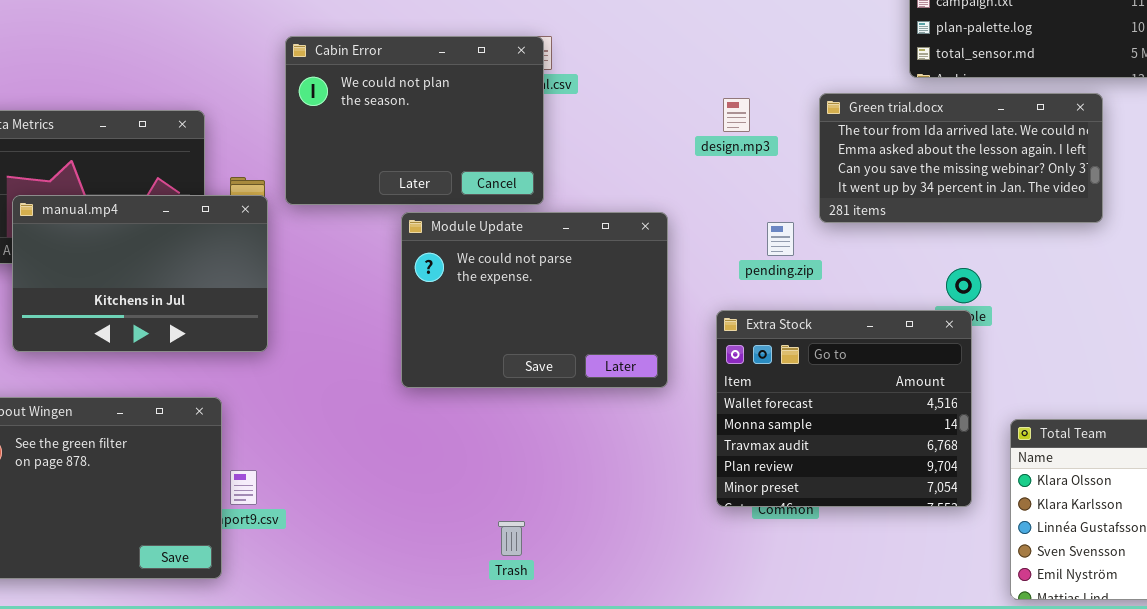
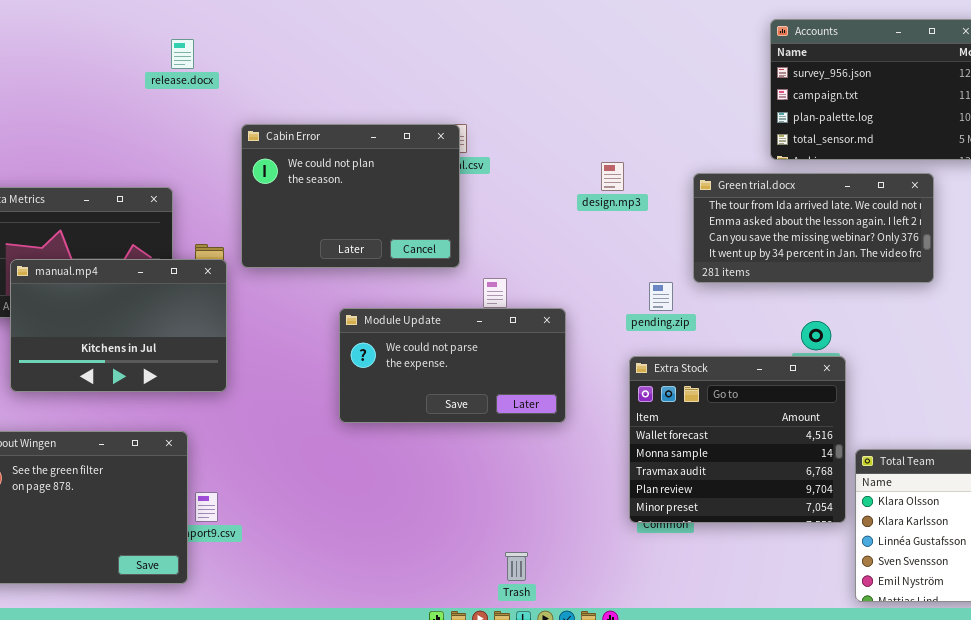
design.mp3: [723,98,750,132] -> [601,162,624,191], moved
Module Update: [401,212,668,388] -> [339,308,566,423], resized
Extra Stock: [716,310,972,507] -> [629,356,846,523], moved
Trash: [498,521,525,556] -> [505,552,528,581], moved

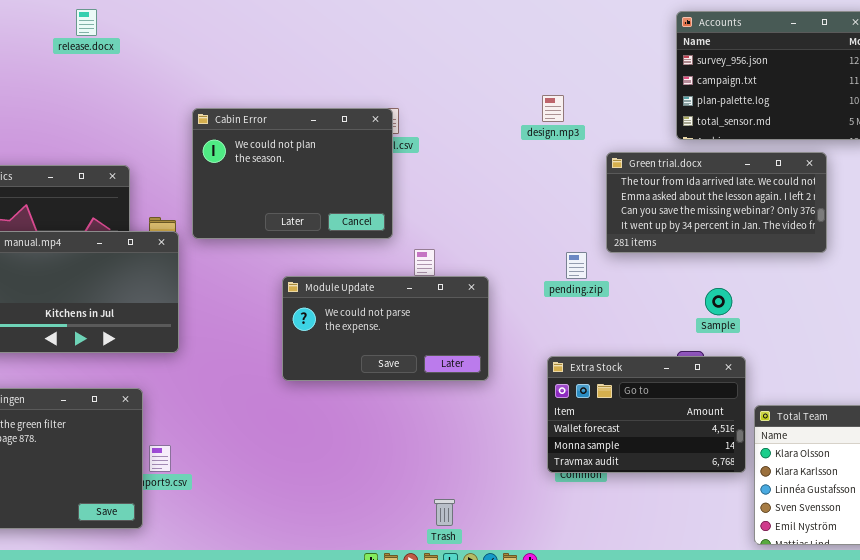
release.docx: [171,39,194,69] -> [76,9,97,36], moved
design.mp3: [601,162,624,191] -> [542,95,564,122], moved
Extra Stock: [629,356,846,523] -> [547,356,746,473], resized

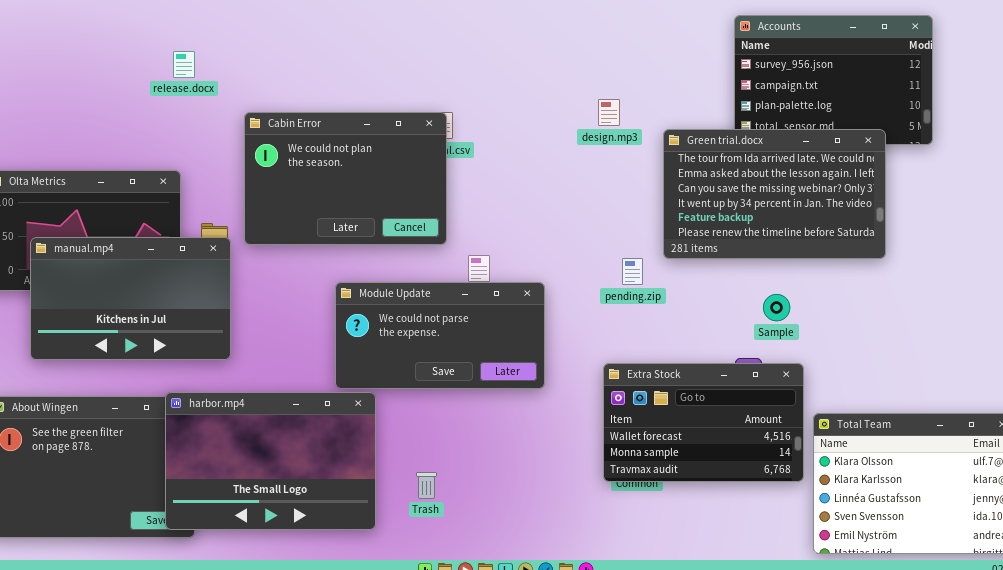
release.docx: [76,9,97,36] -> [173,51,195,78], moved
Green trial.docx: [606,152,827,253] -> [663,129,886,259], resized
harbor.mp4: none -> [165,392,376,530], opened
Trash: [434,499,455,526] -> [416,472,437,499], moved

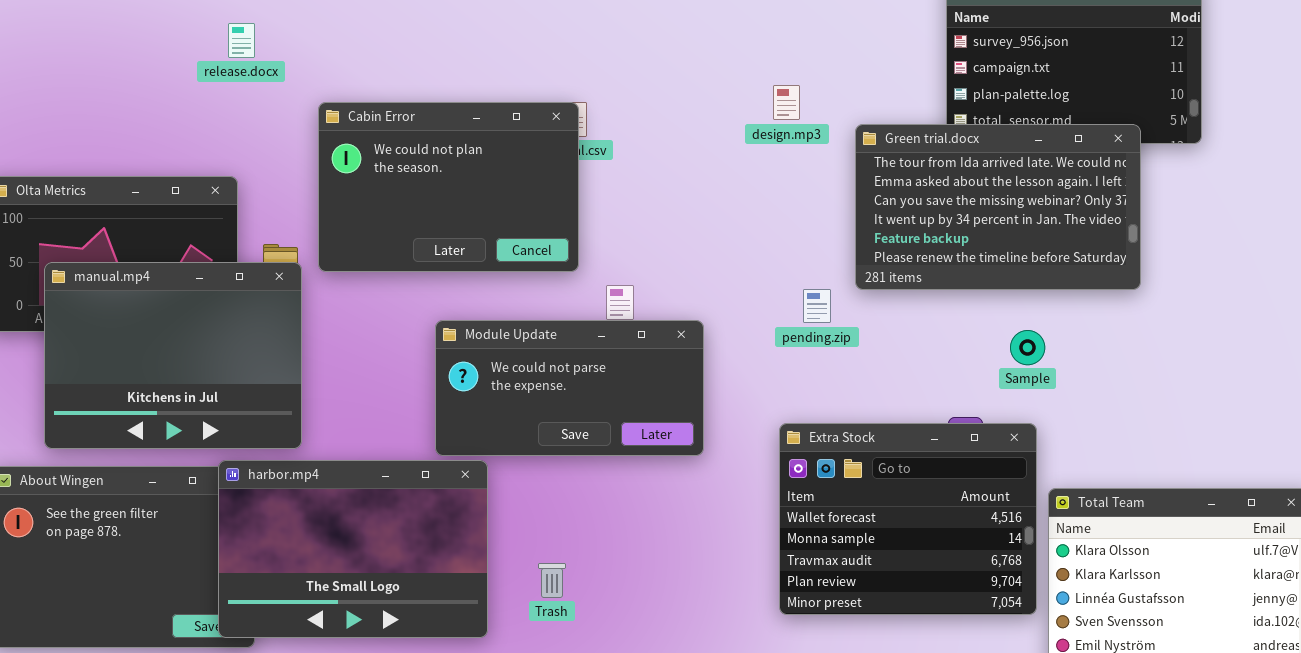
manual.mp4: [30,237,231,360] -> [44,262,302,449], resized
Sample: [763,294,790,321] -> [1010,330,1045,365], moved
Extra Stock: [603,363,804,482] -> [779,423,1037,615], resized

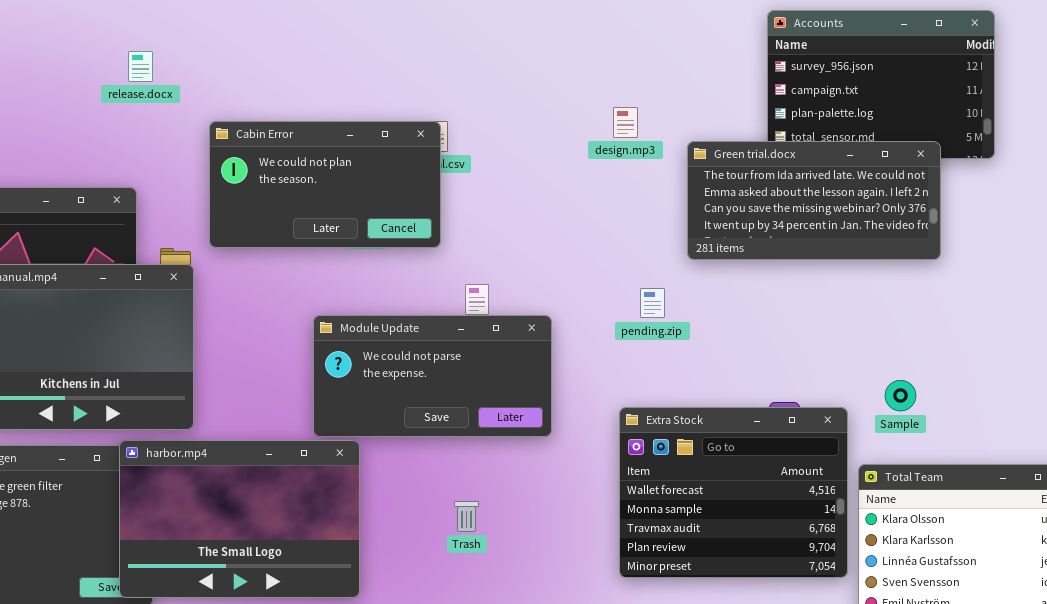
Cabin Error: [318,102,579,272] -> [209,121,441,248], resized
Green trial.docx: [855,124,1141,290] -> [687,141,941,260], resized
Sample: [1010,330,1045,365] -> [885,380,916,411], moved
Trash: [538,563,566,598] -> [454,501,479,532], moved

